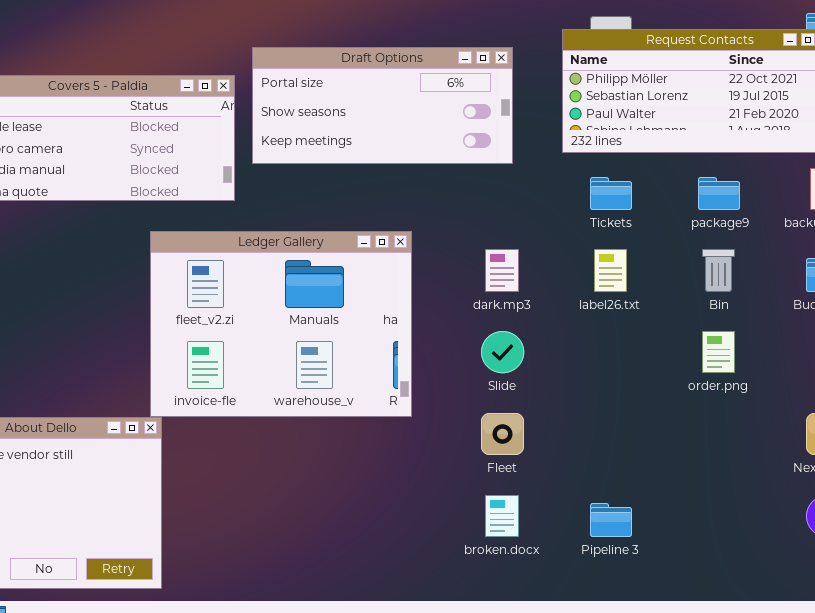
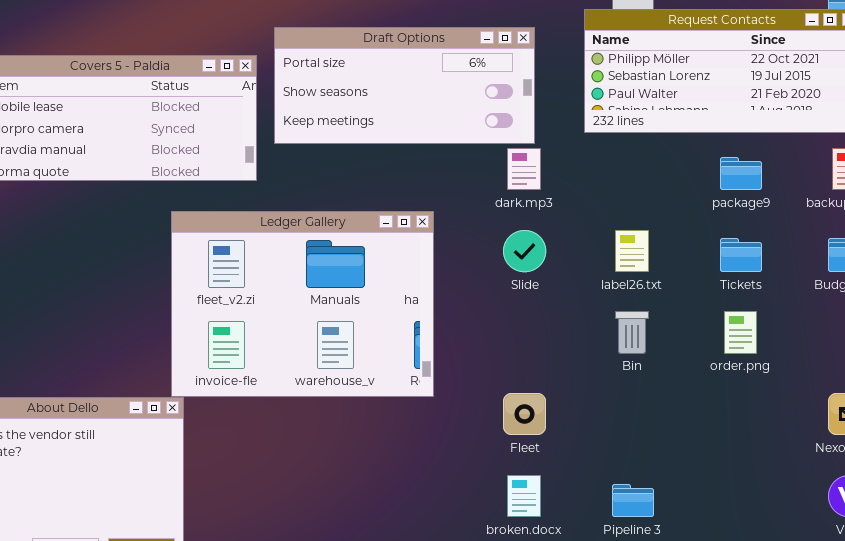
Tickets: [590,177,632,210] -> [720,238,762,272], moved
dark.mp3: [485,249,519,292] -> [507,148,541,190], moved
Bin: [702,249,735,292] -> [615,311,649,354], moved
Slide: [481,331,524,373] -> [503,230,546,272], moved

